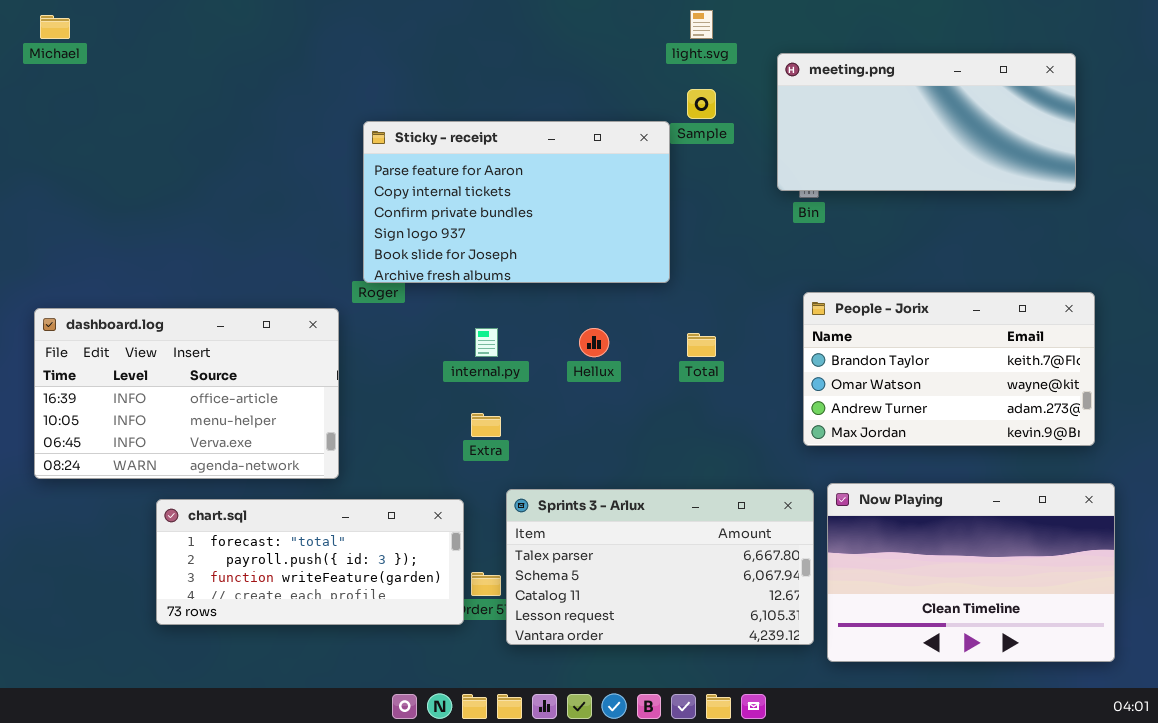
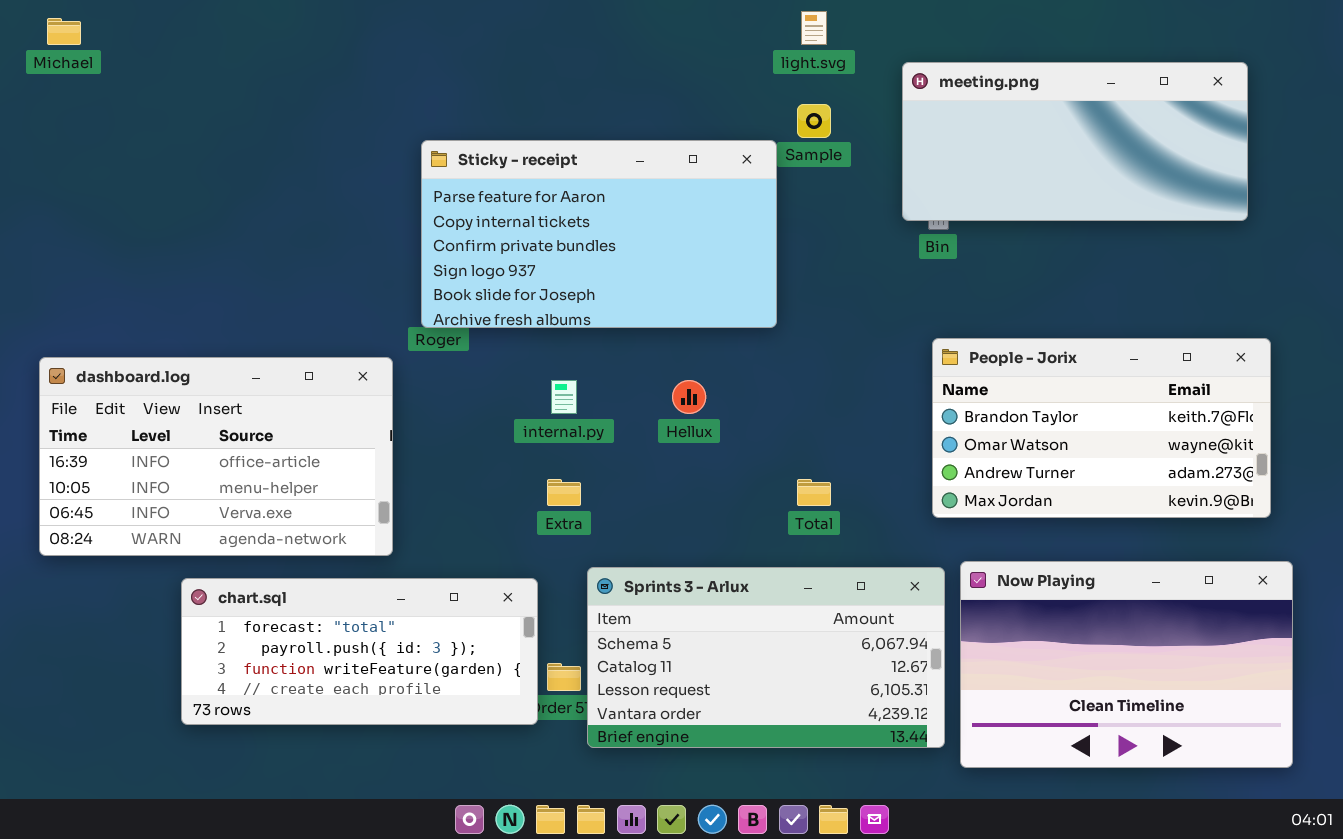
Total: [687,333,716,357] -> [797,479,831,506], moved
Sprints 3 - Arlux: [506,489,814,645] -> [587,567,945,748], scrolled down 1 row

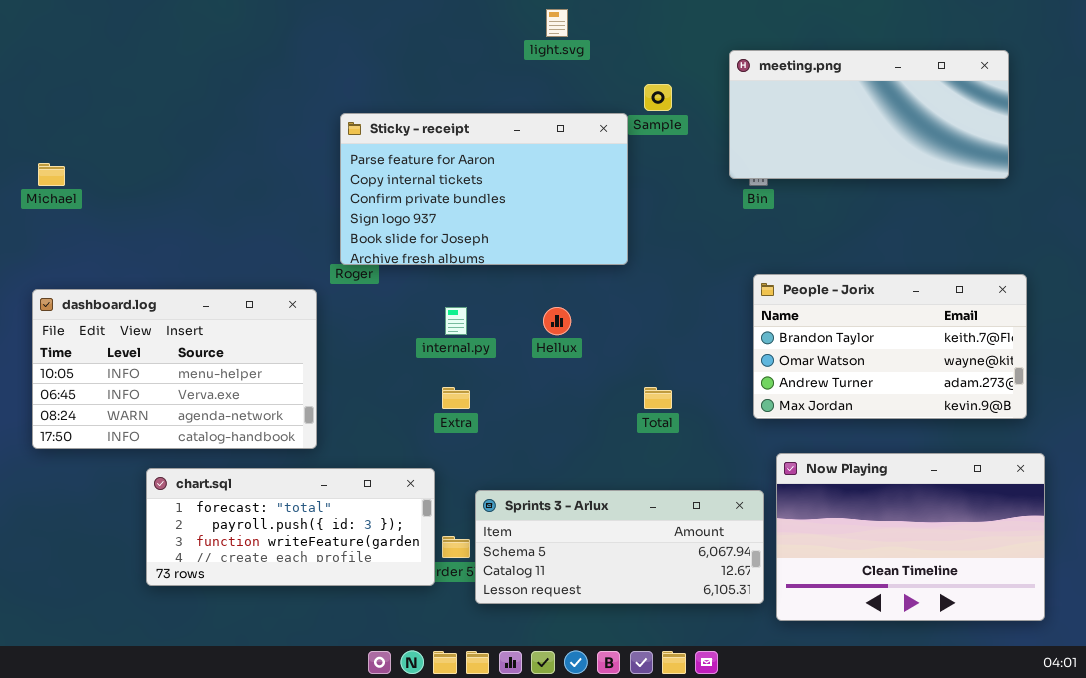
light.svg: [801,11,827,45] -> [546,9,568,37], moved
Michael: [47,18,81,45] -> [38,163,65,186], moved
dashboard.log: [39,357,393,556] -> [32,289,317,449], scrolled down 1 row
Sprints 3 - Arlux: [587,567,945,748] -> [475,490,764,604], resized

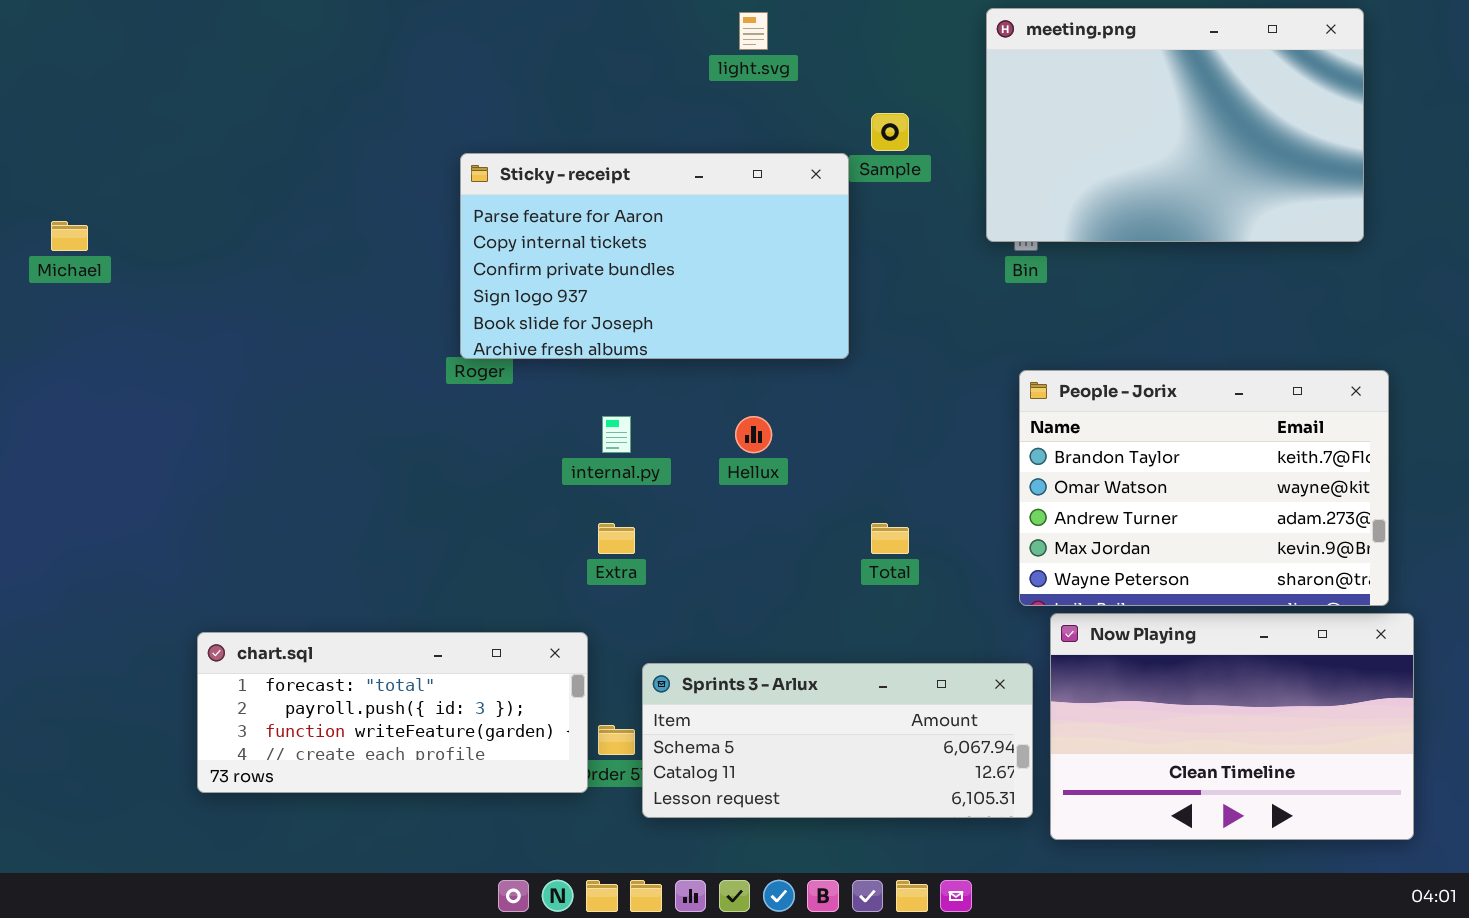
meeting.png: [729,50,1009,179] -> [986,8,1364,242], resized
People - Jorix: [753,274,1027,419] -> [1019,370,1389,606], resized
dashboard.log: [32,289,317,449] -> none, closed

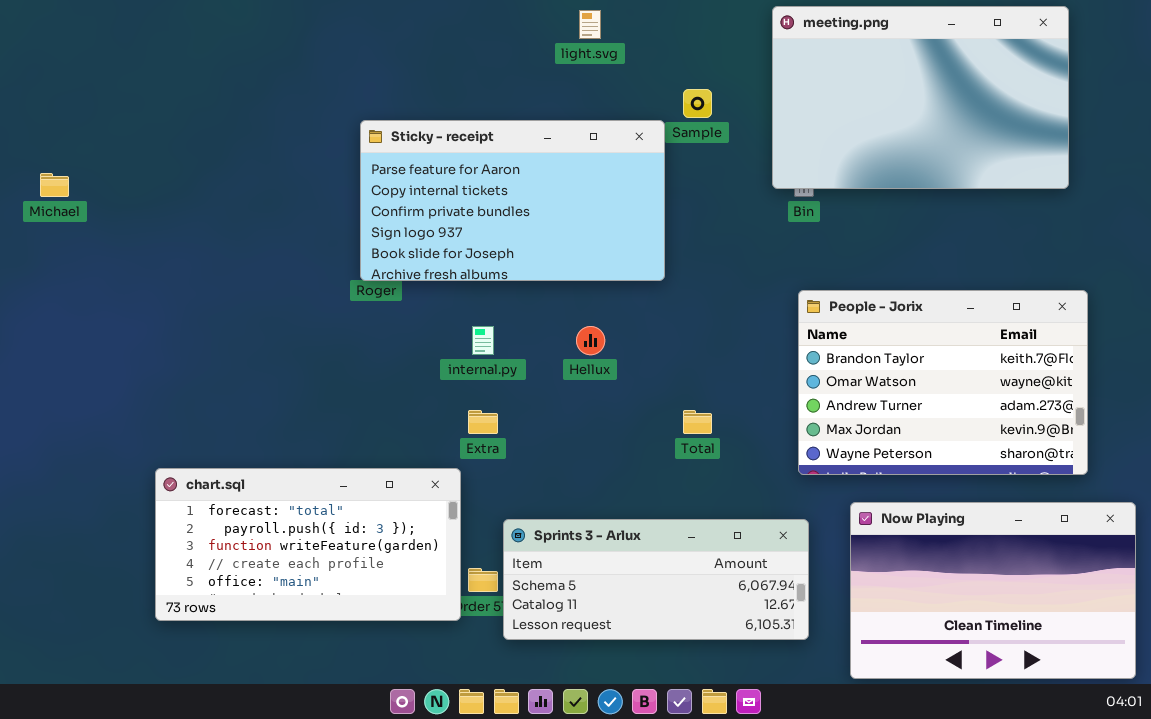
Now Playing: [1050,613,1414,840] -> [850,502,1136,679], moved
chart.sql: [197,632,588,793] -> [155,468,461,621], resized

